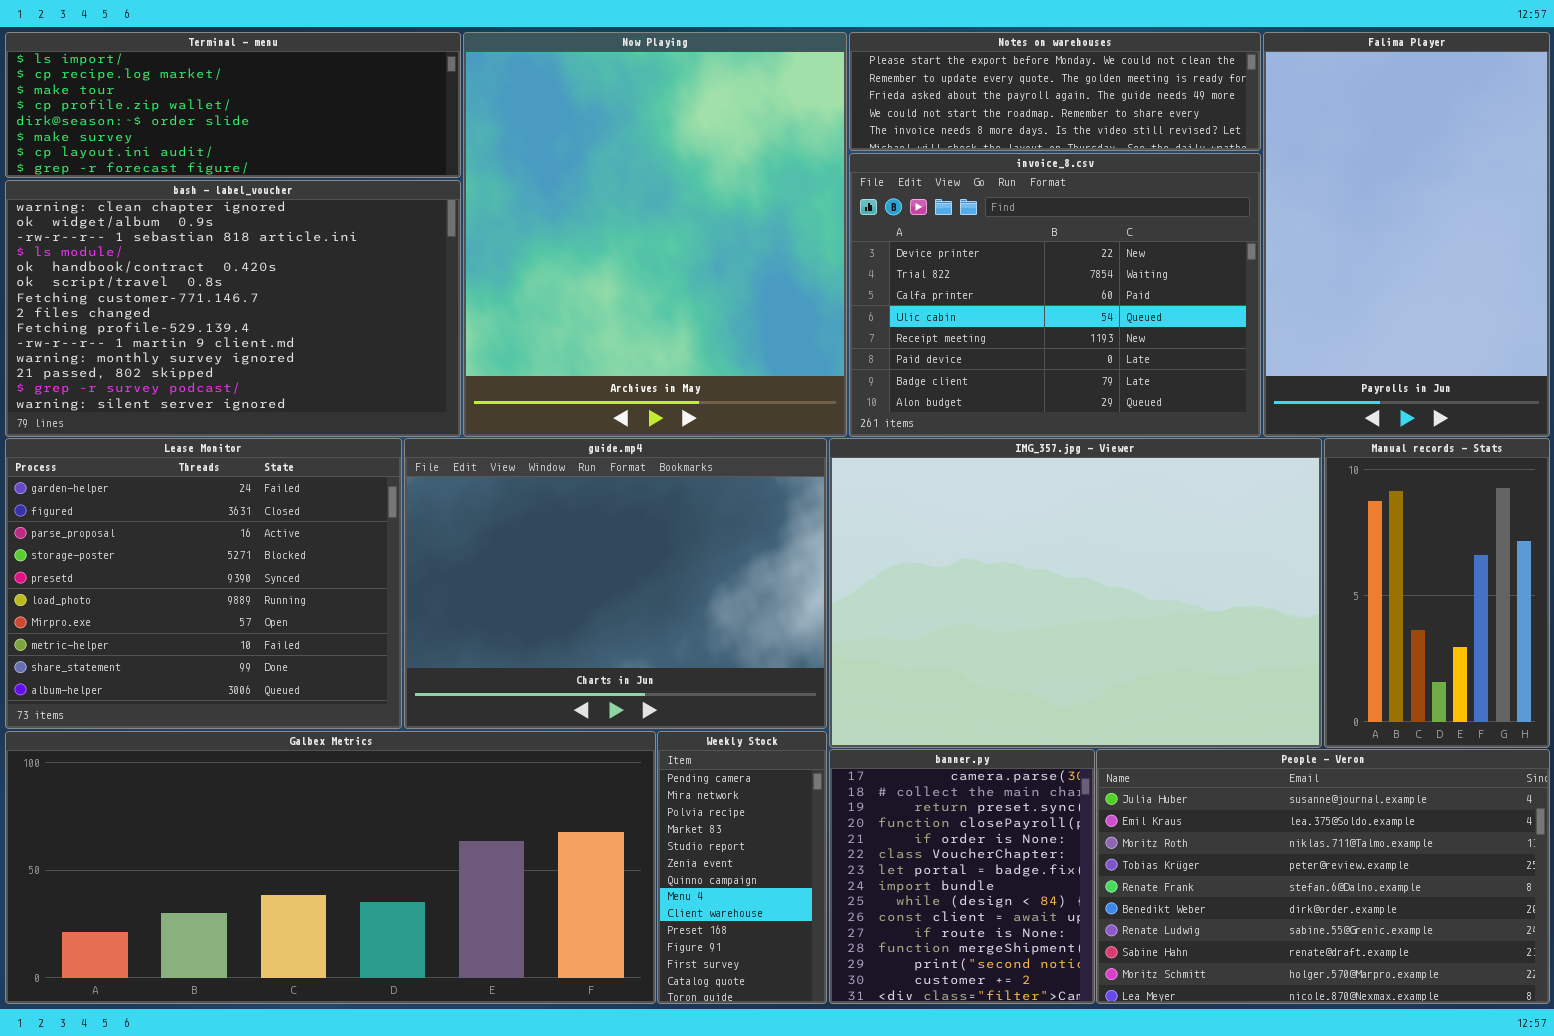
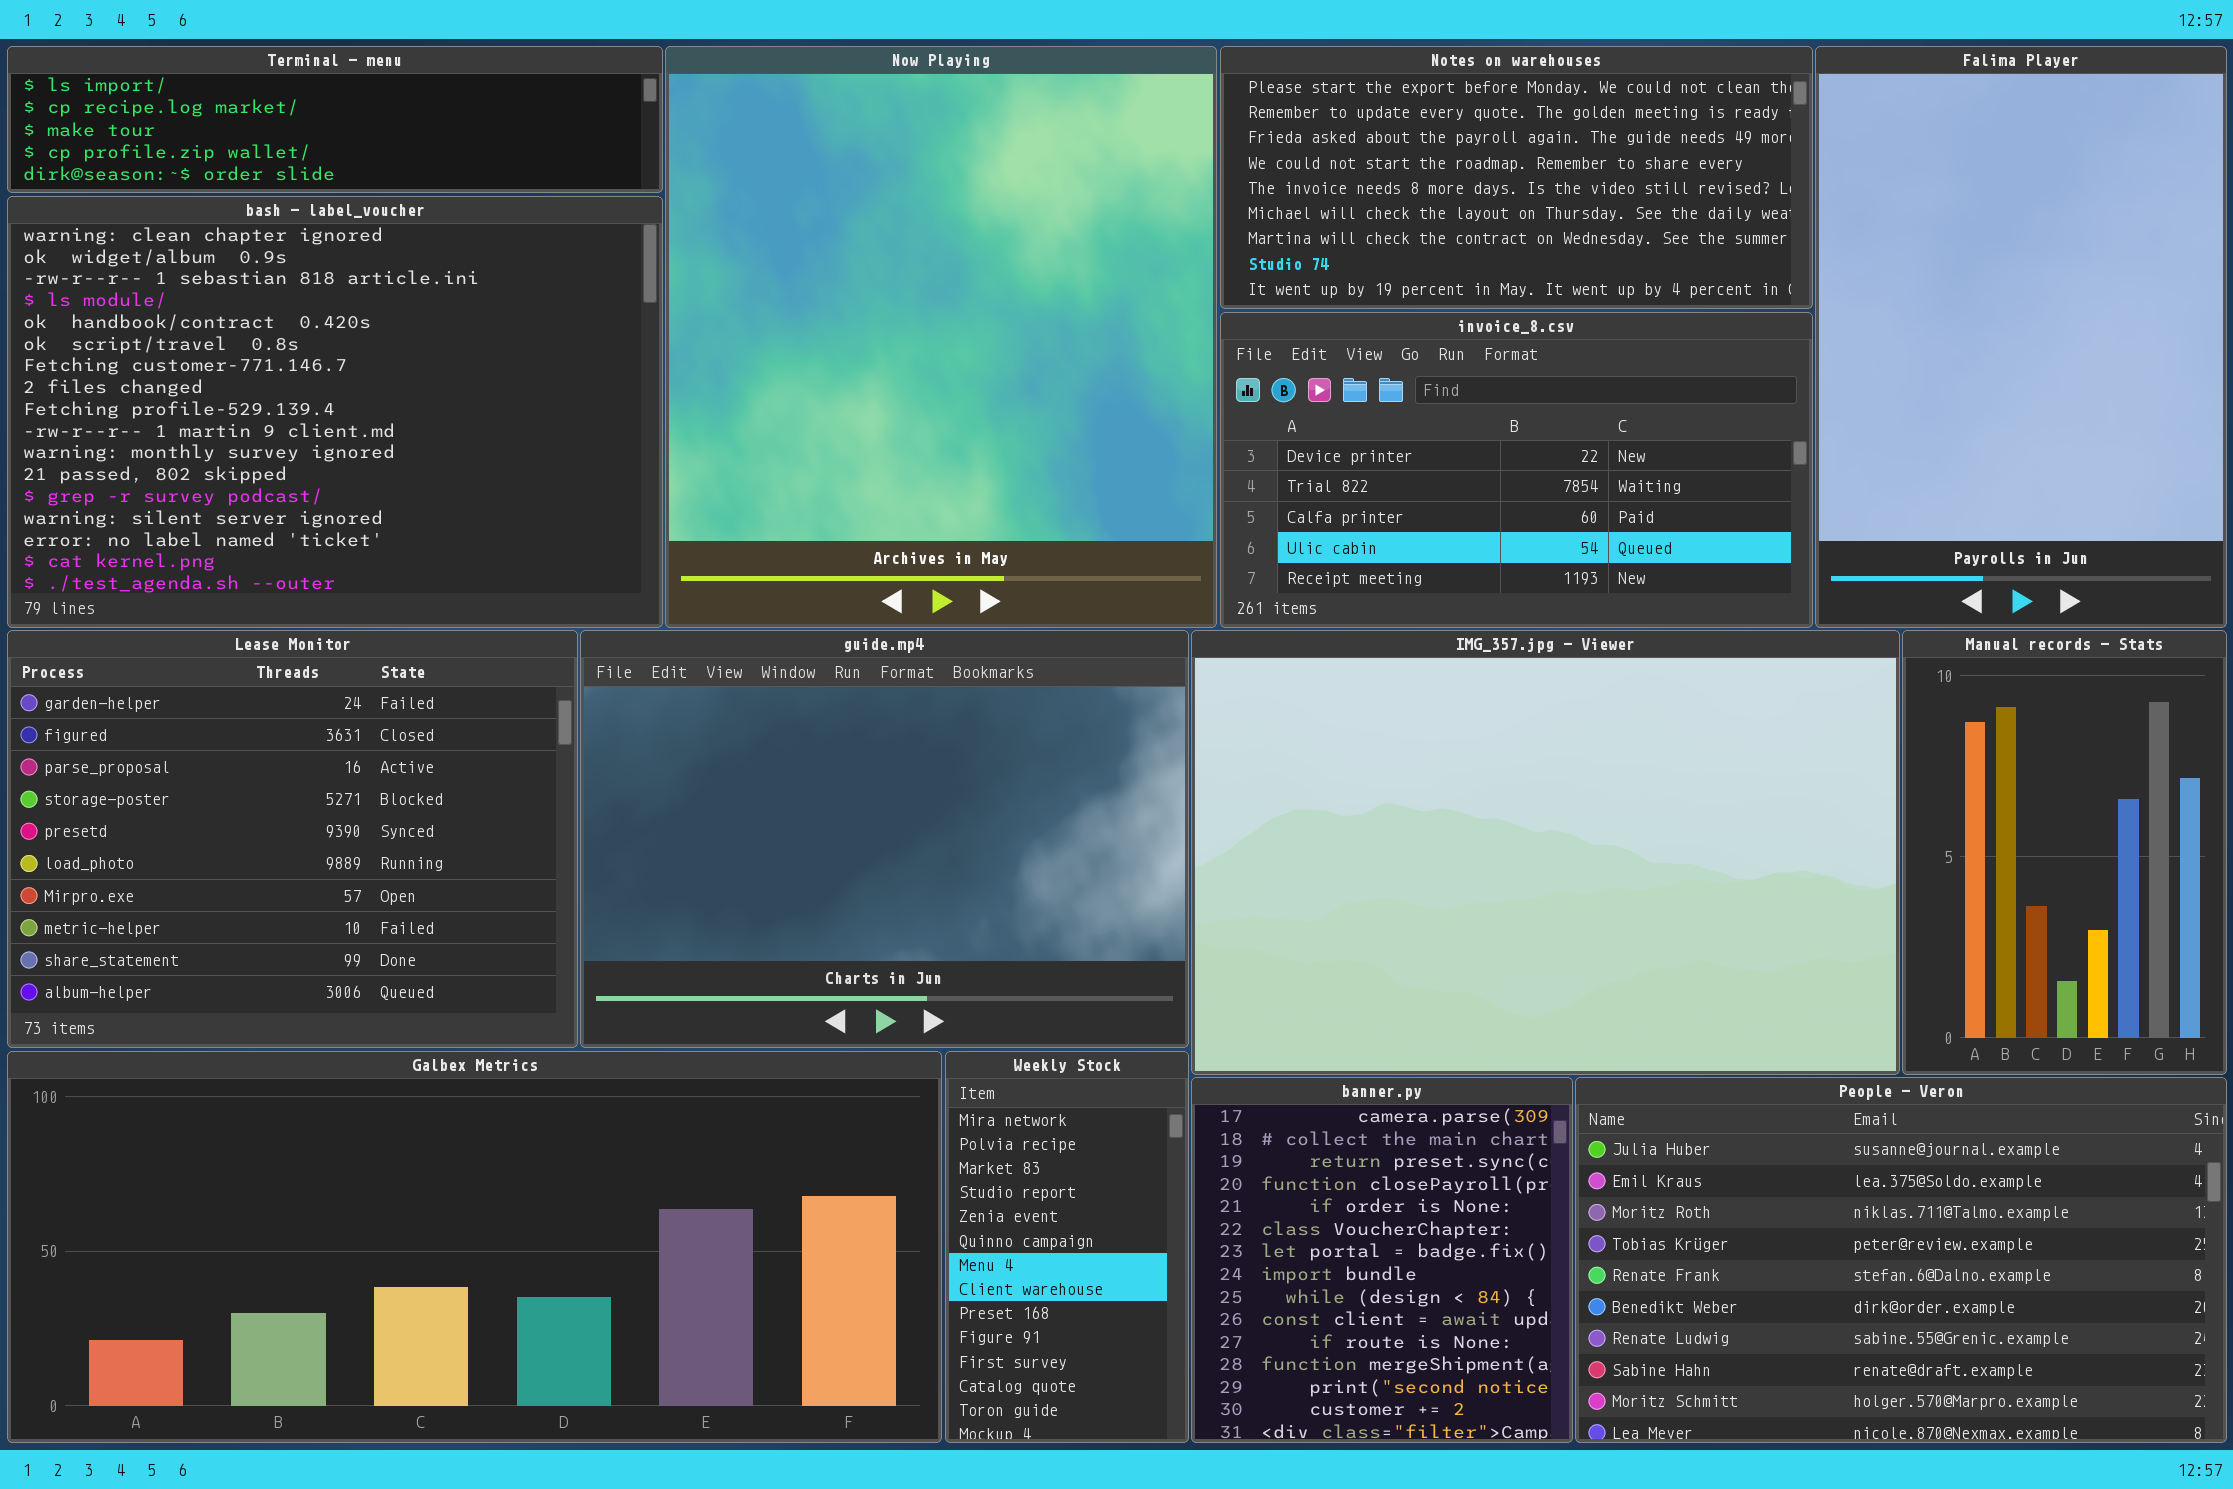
Terminal - menu: [5,32,461,178] -> [7,46,663,193], resized
Notes on warehouses: [849,32,1261,151] -> [1220,46,1813,309], resized
invoice_8.csv: [849,153,1261,437] -> [1220,312,1813,628], resized
bash - label_voucher: [5,180,461,437] -> [7,196,663,628], resized
Weekly Stock: [657,731,827,1004] -> [945,1051,1189,1443], scrolled down 1 row

